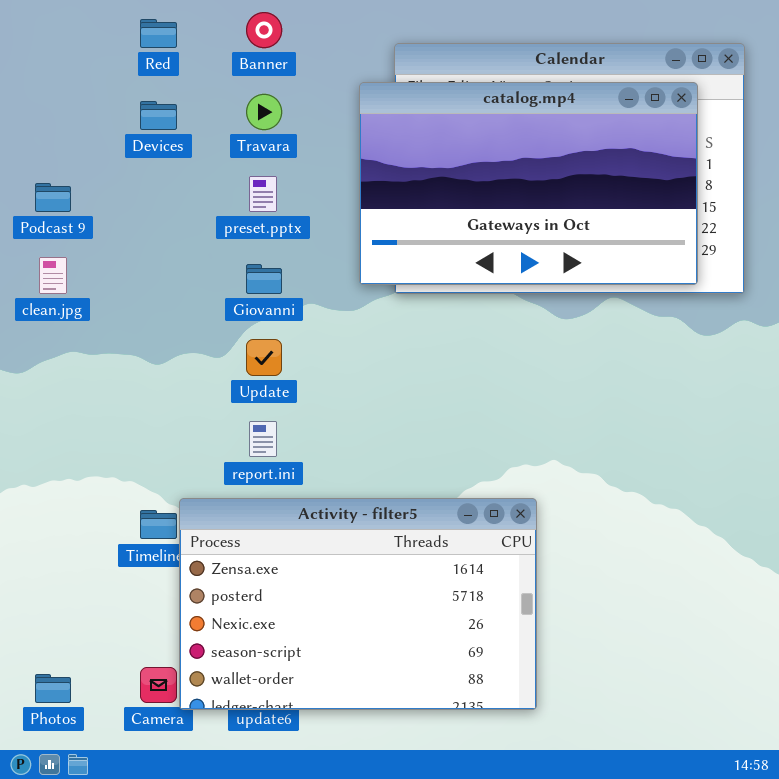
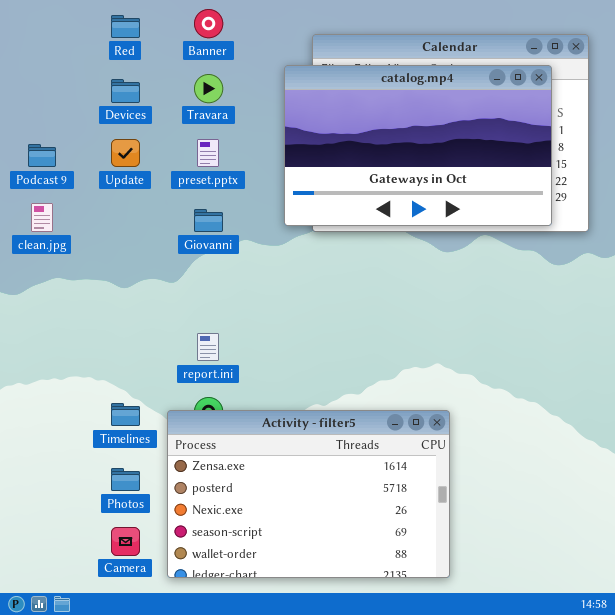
Update: [246,339,282,376] -> [111,139,140,167], moved
Activity - filter5: [179,498,537,710] -> [167,410,450,578], moved
Photos: [35,674,71,703] -> [111,468,140,491], moved

